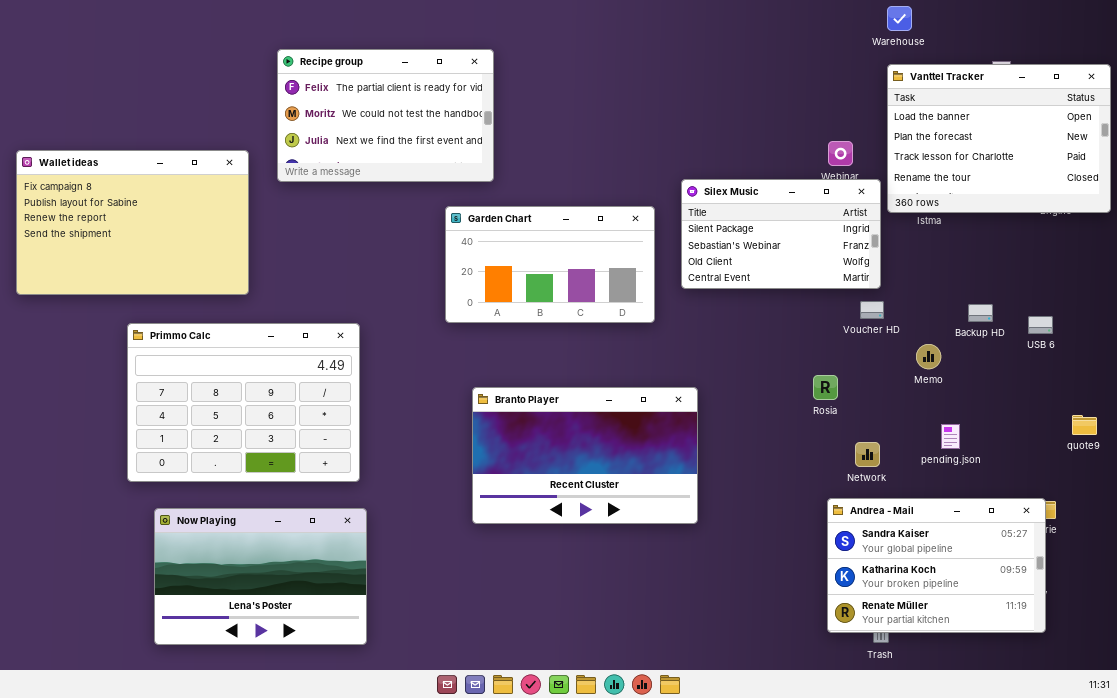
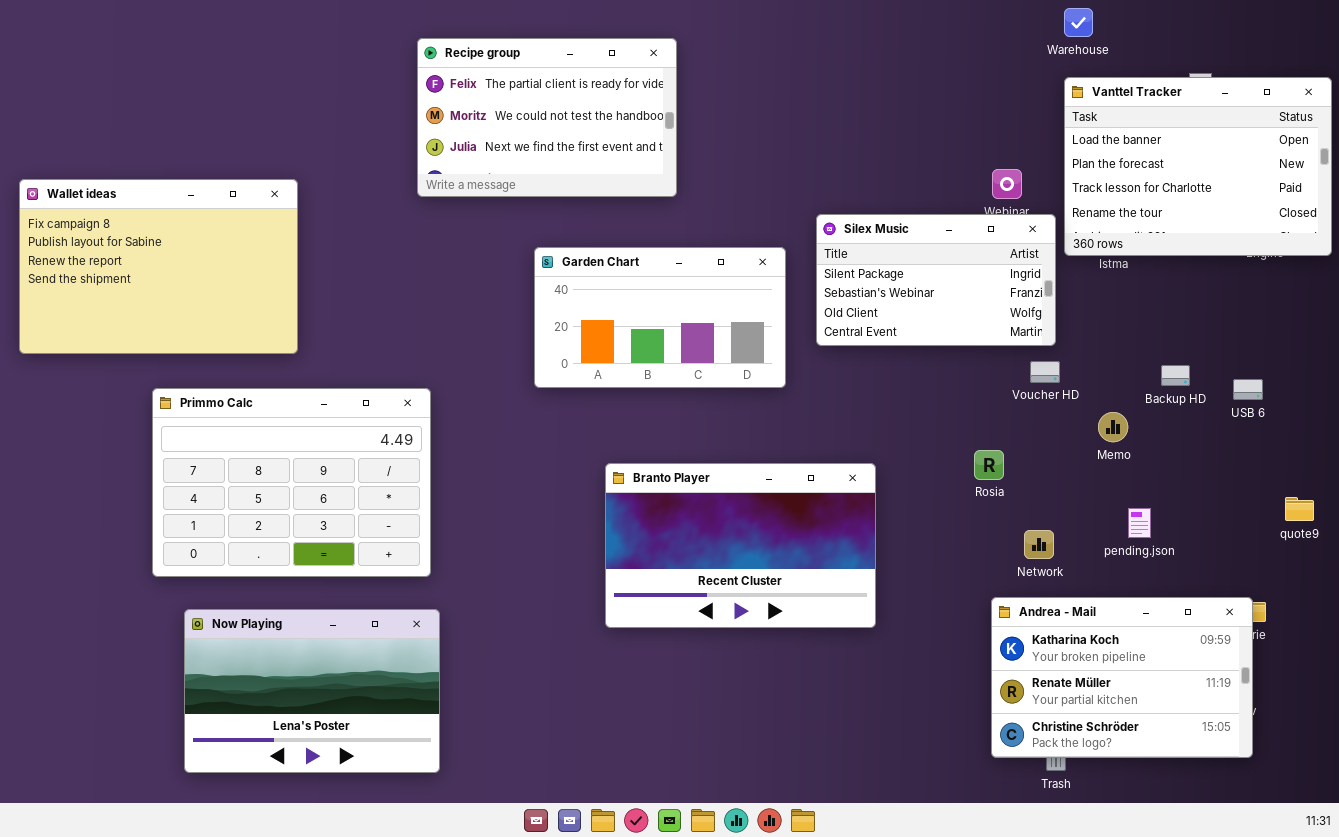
Recipe group: [277,49,494,182] -> [417,38,677,197], moved
Branto Player: [472,387,698,524] -> [605,463,876,628], moved
Andrea - Mail: [827,498,1046,633] -> [991,597,1253,758], scrolled down 1 row

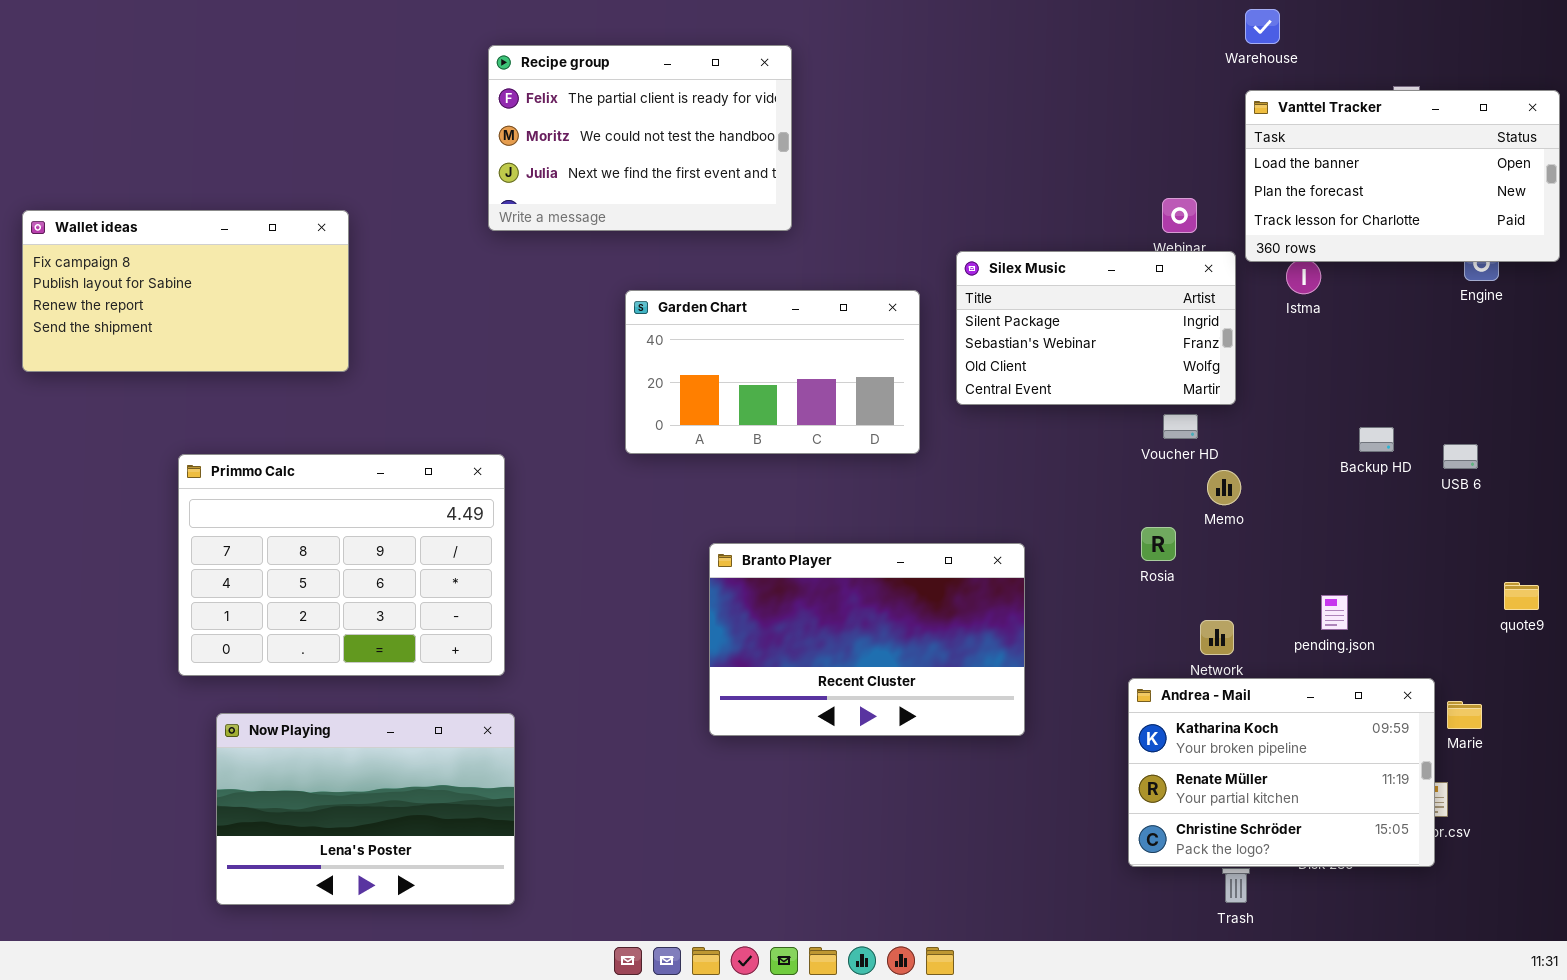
Vanttel Tracker: [1064,77,1332,256] -> [1245,90,1560,262], resized
Wallet ideas: [19,179,298,354] -> [22,210,349,372], resized
Voucher HD: [1030,361,1060,383] -> [1163,414,1198,439], moved
Memo: [1098,412,1128,442] -> [1207,470,1241,505], moved
Andrea - Mail: [991,597,1253,758] -> [1128,678,1435,867], moved

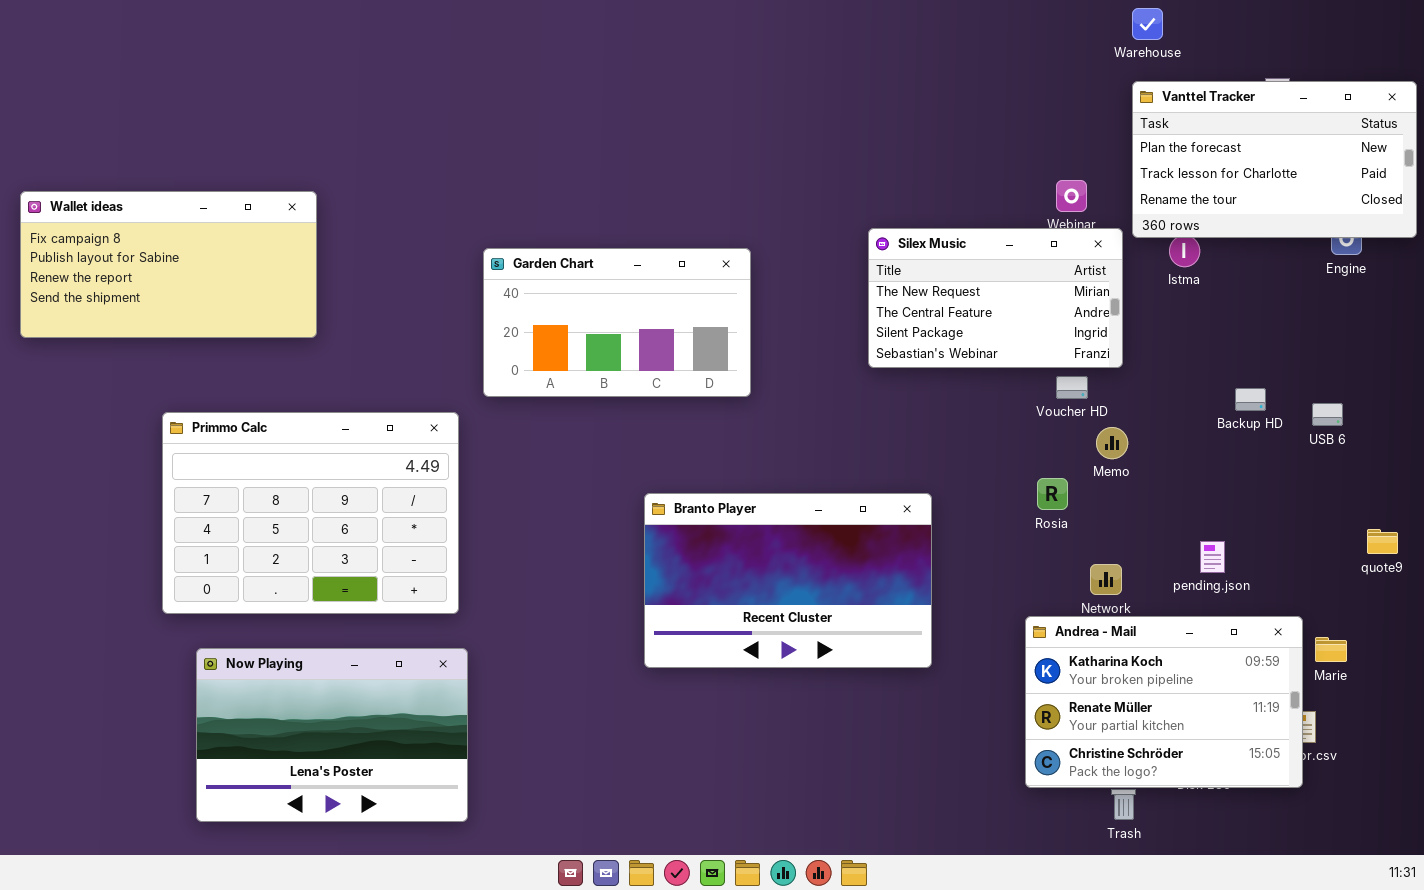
Recipe group: [488,45,792,231] -> none, closed
Vanttel Tracker: [1245,90,1560,262] -> [1132,81,1417,238], scrolled down 1 row
Silex Music: [956,251,1236,405] -> [868,228,1123,368], scrolled up 2 rows
Garden Chart: [625,290,920,454] -> [483,248,751,397], moved

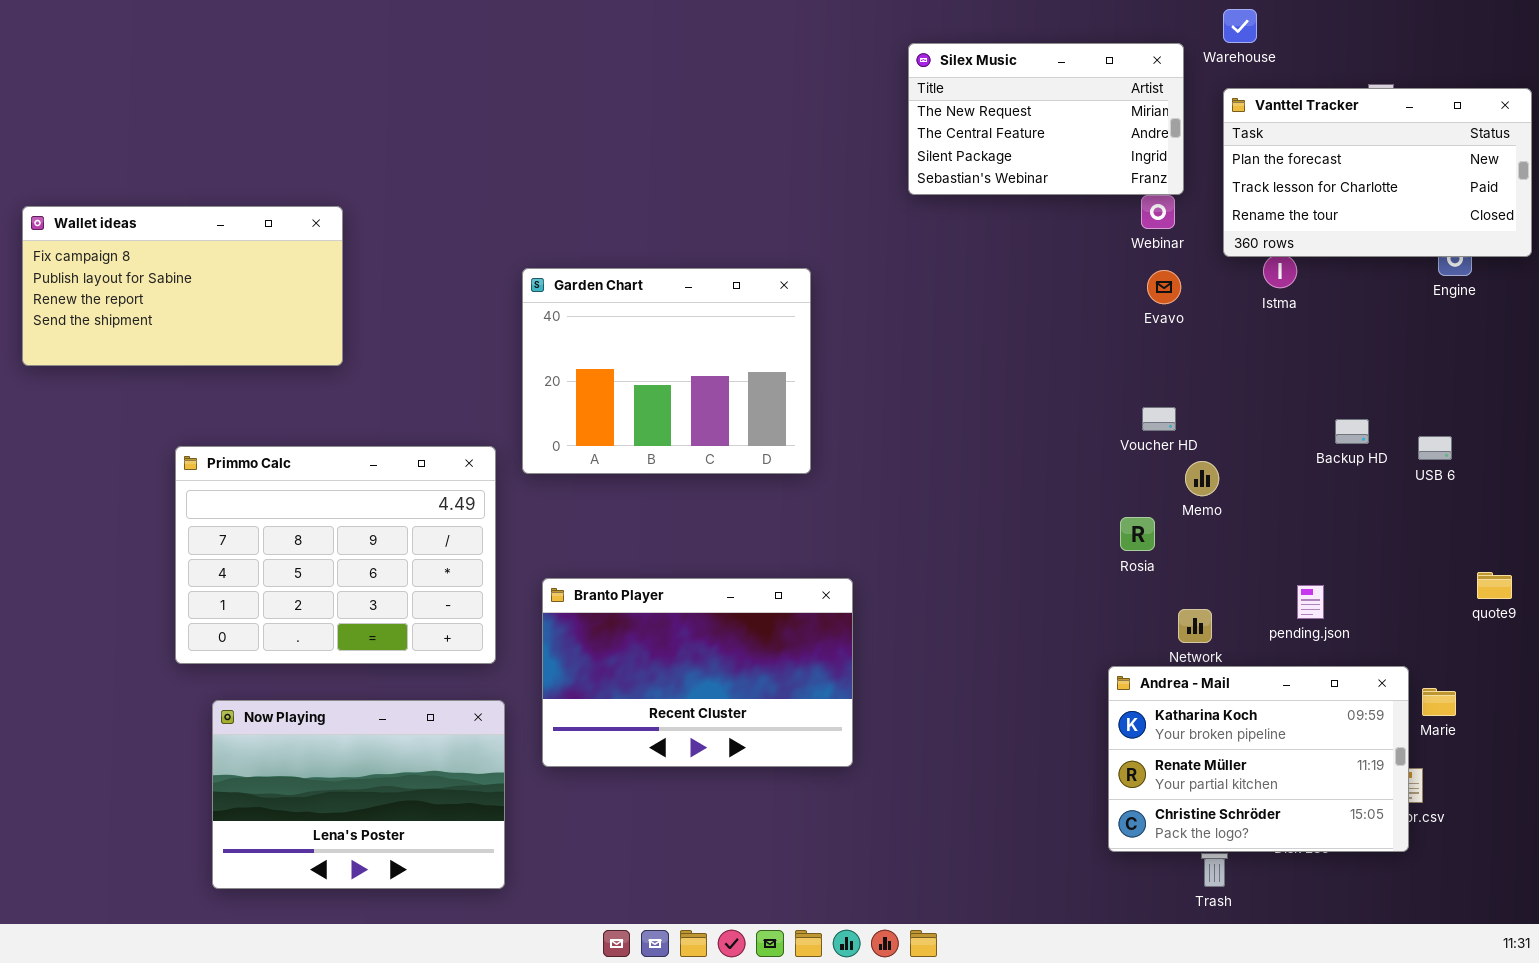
Silex Music: [868,228,1123,368] -> [908,43,1184,195], moved
Garden Chart: [483,248,751,397] -> [522,268,811,474], resized
Branto Player: [644,493,932,668] -> [542,578,853,767], moved

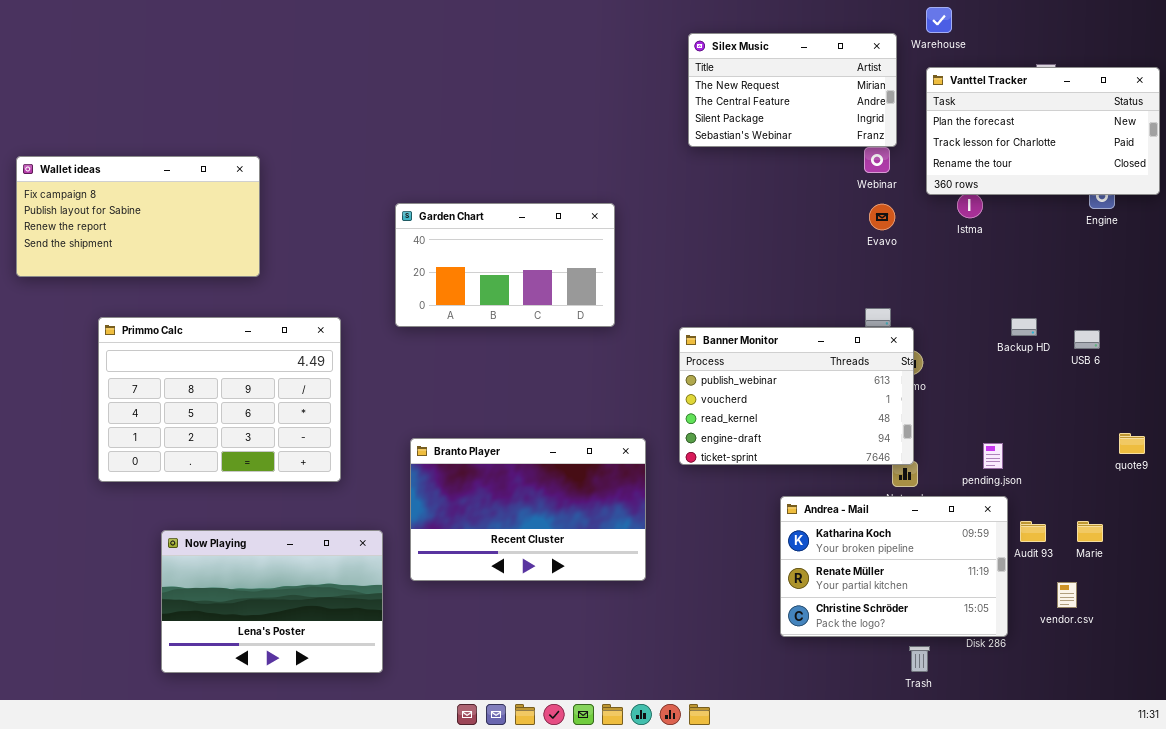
Garden Chart: [522,268,811,474] -> [395,203,615,327], resized
Banner Monitor: none -> [679,327,914,465], opened
Primmo Calc: [175,446,496,664] -> [98,317,341,482], moved
Andrea - Mail: [1108,666,1409,852] -> [780,496,1008,637], moved

